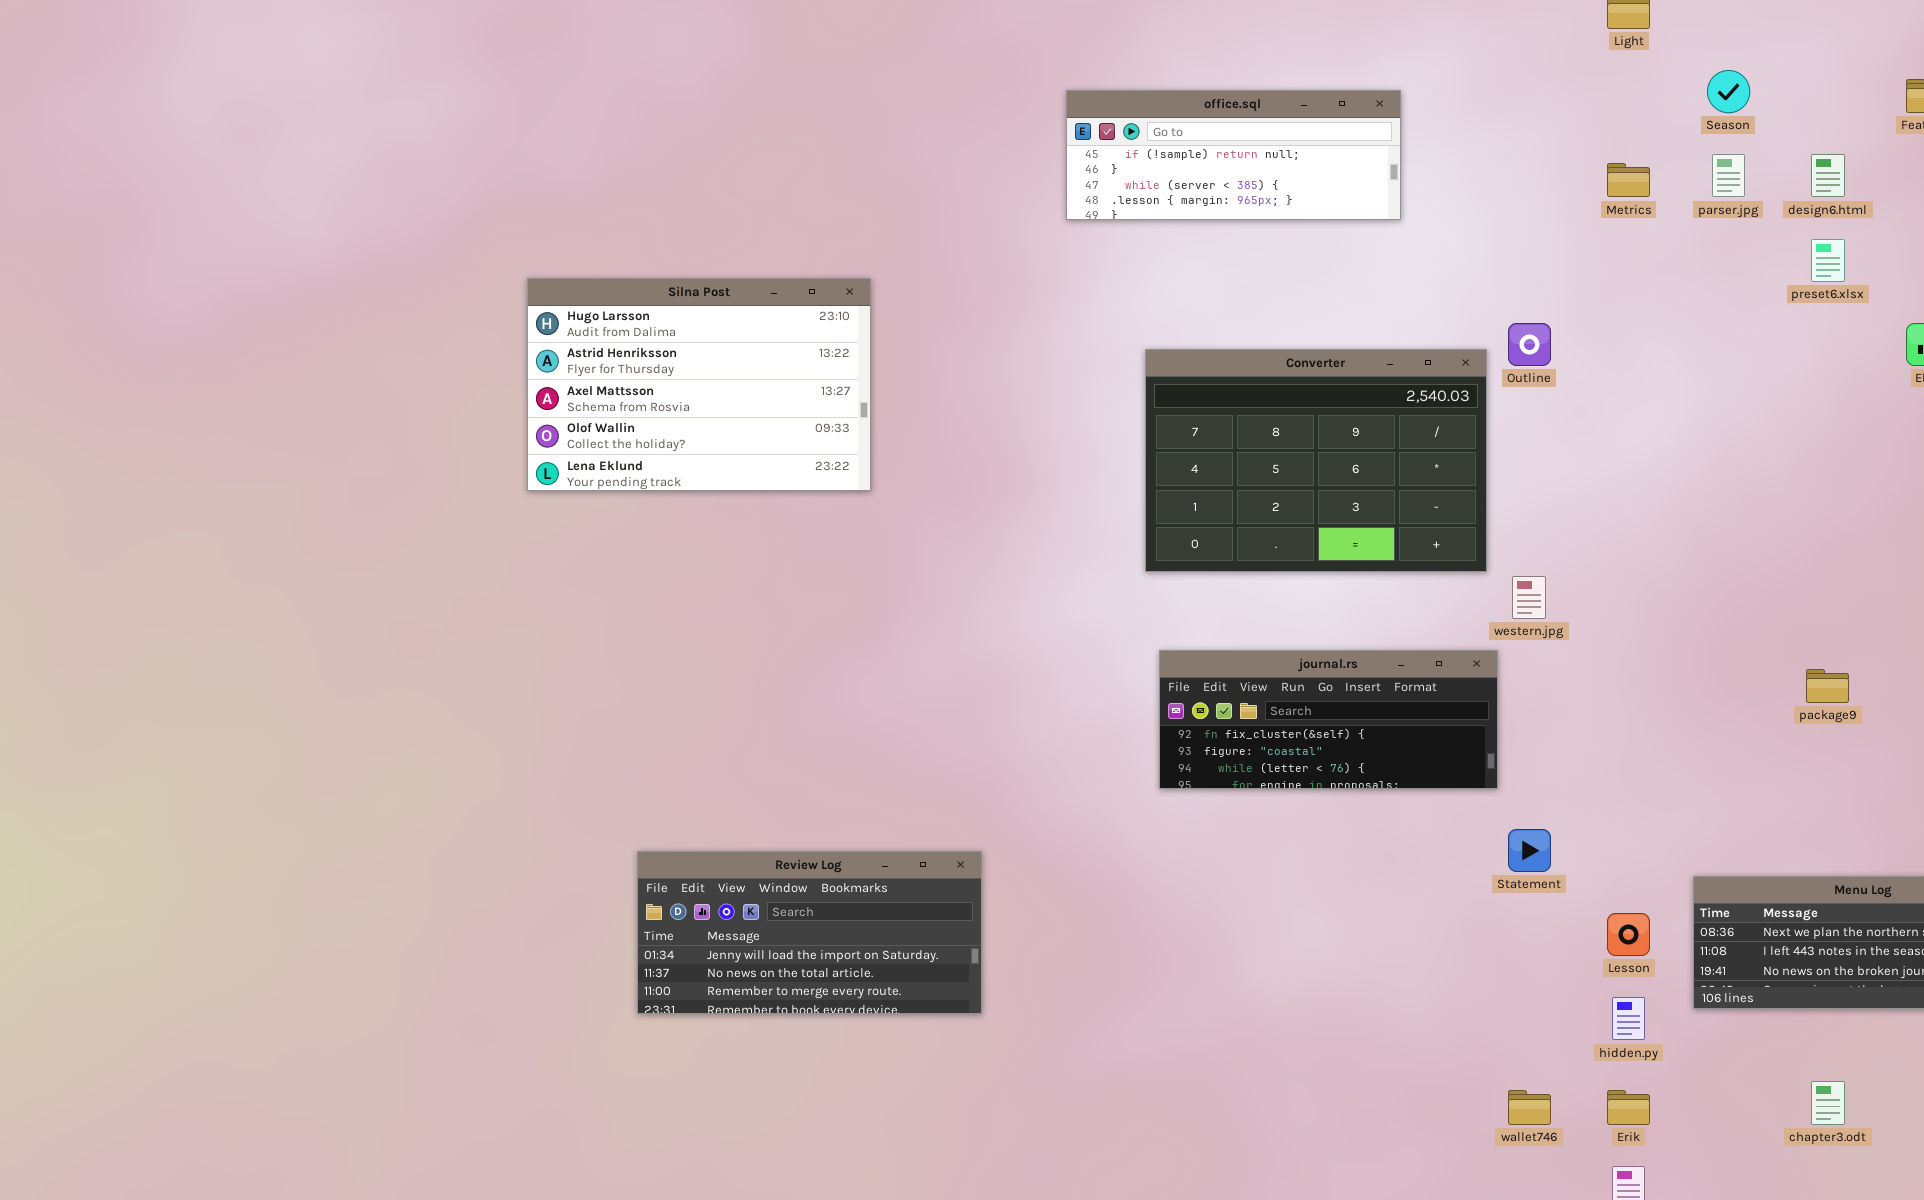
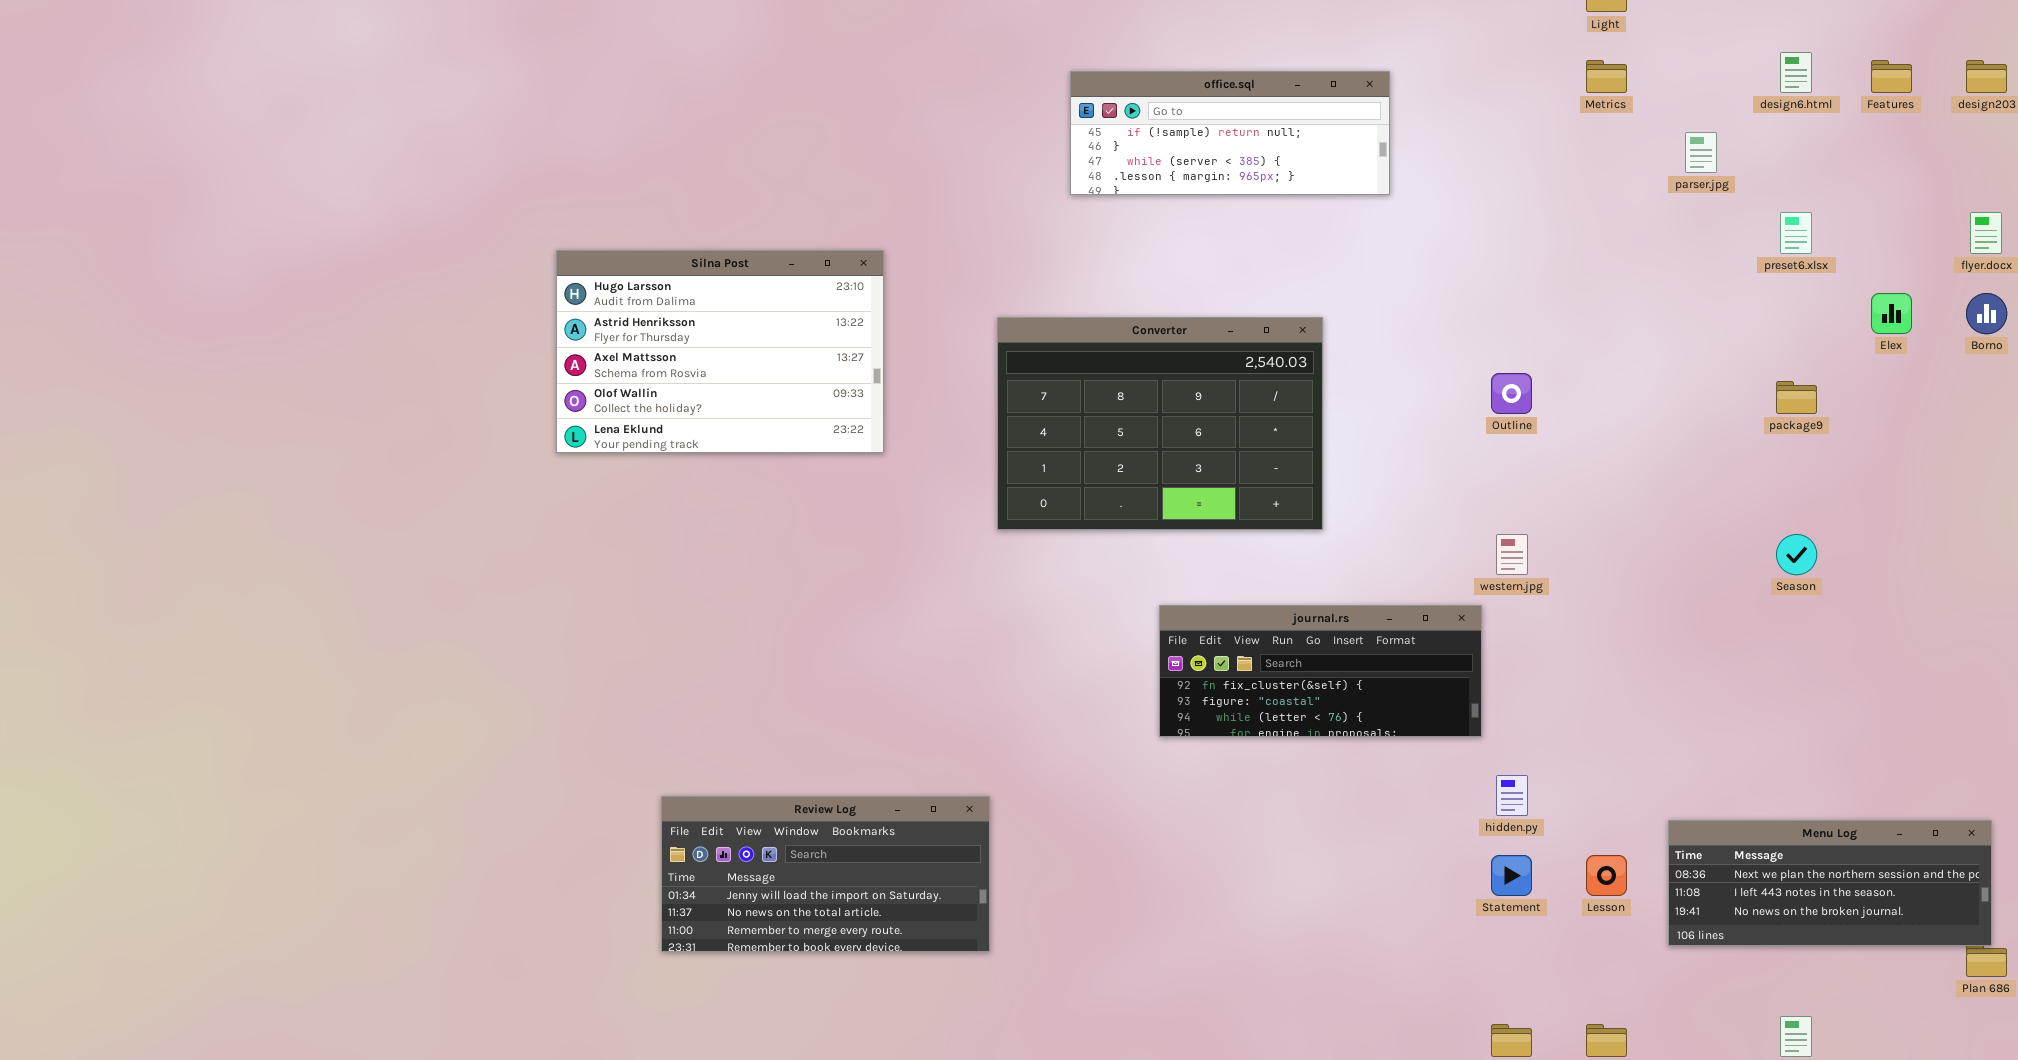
Season: [1707,70,1750,113] -> [1776,534,1817,575], moved
design6.html: [1811,154,1845,197] -> [1780,52,1812,93], moved
Metrics: [1607,163,1650,197] -> [1586,60,1627,93], moved
Outline: [1508,323,1551,366] -> [1491,373,1532,414], moved
Converter: [1145,349,1487,572] -> [997,317,1323,530], moved
package9: [1806,669,1849,703] -> [1776,381,1817,414], moved
Statement: [1508,829,1551,872] -> [1491,855,1532,896], moved
hidden.py: [1612,997,1645,1040] -> [1496,775,1528,816], moved

